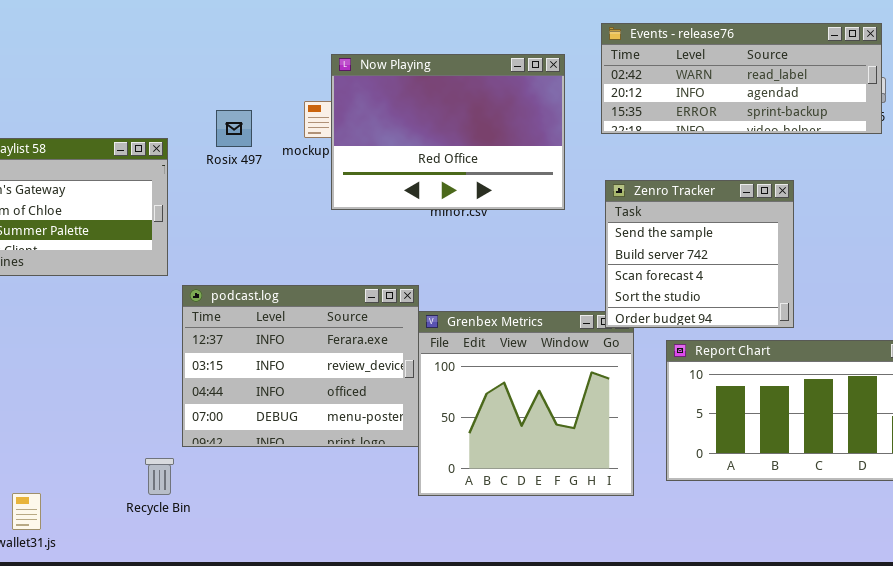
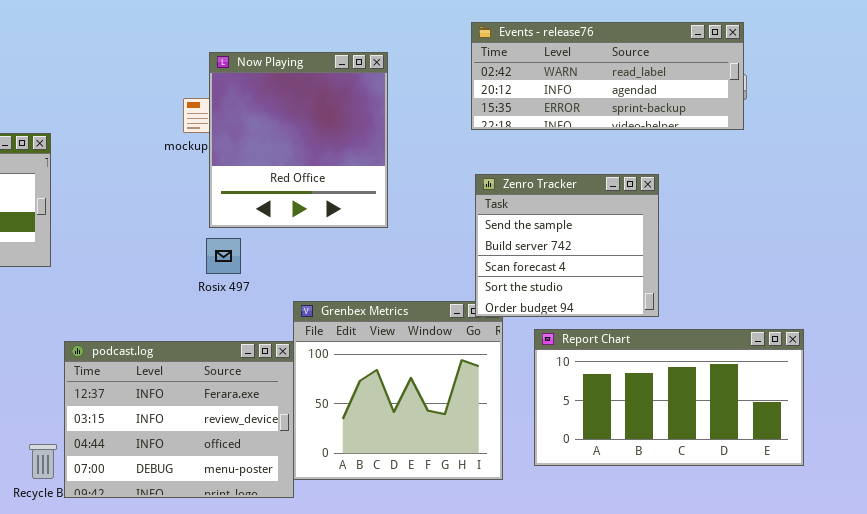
Now Playing: [331,54,565,210] -> [209,52,388,228], resized
Rosix 497: [216,110,252,147] -> [206,238,241,274], moved
podcast.log: [182,285,419,447] -> [64,341,294,498], moved

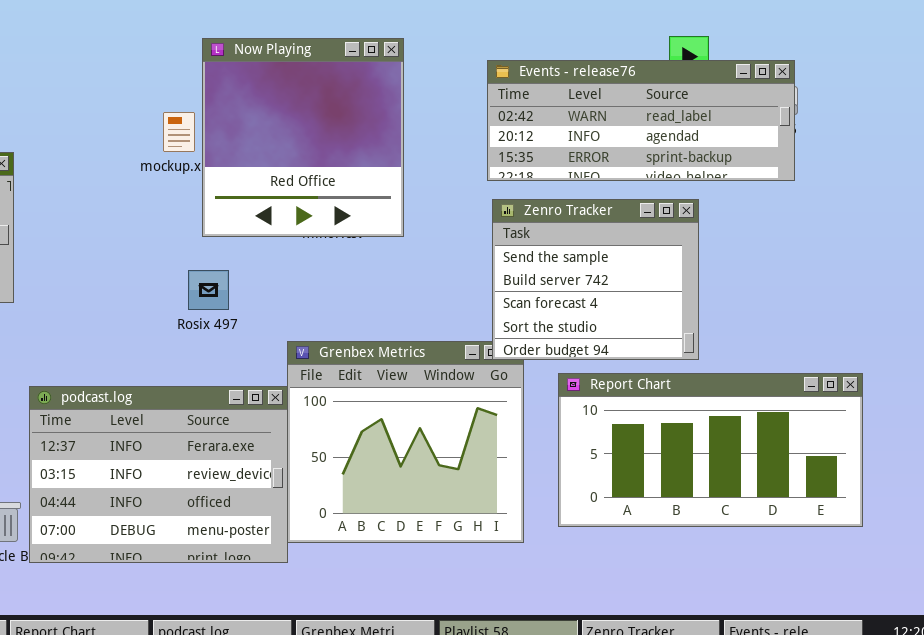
Events - release76: [471,22,744,130] -> [487,60,795,181], moved
Now Playing: [209,52,388,228] -> [202,38,404,237], moved

